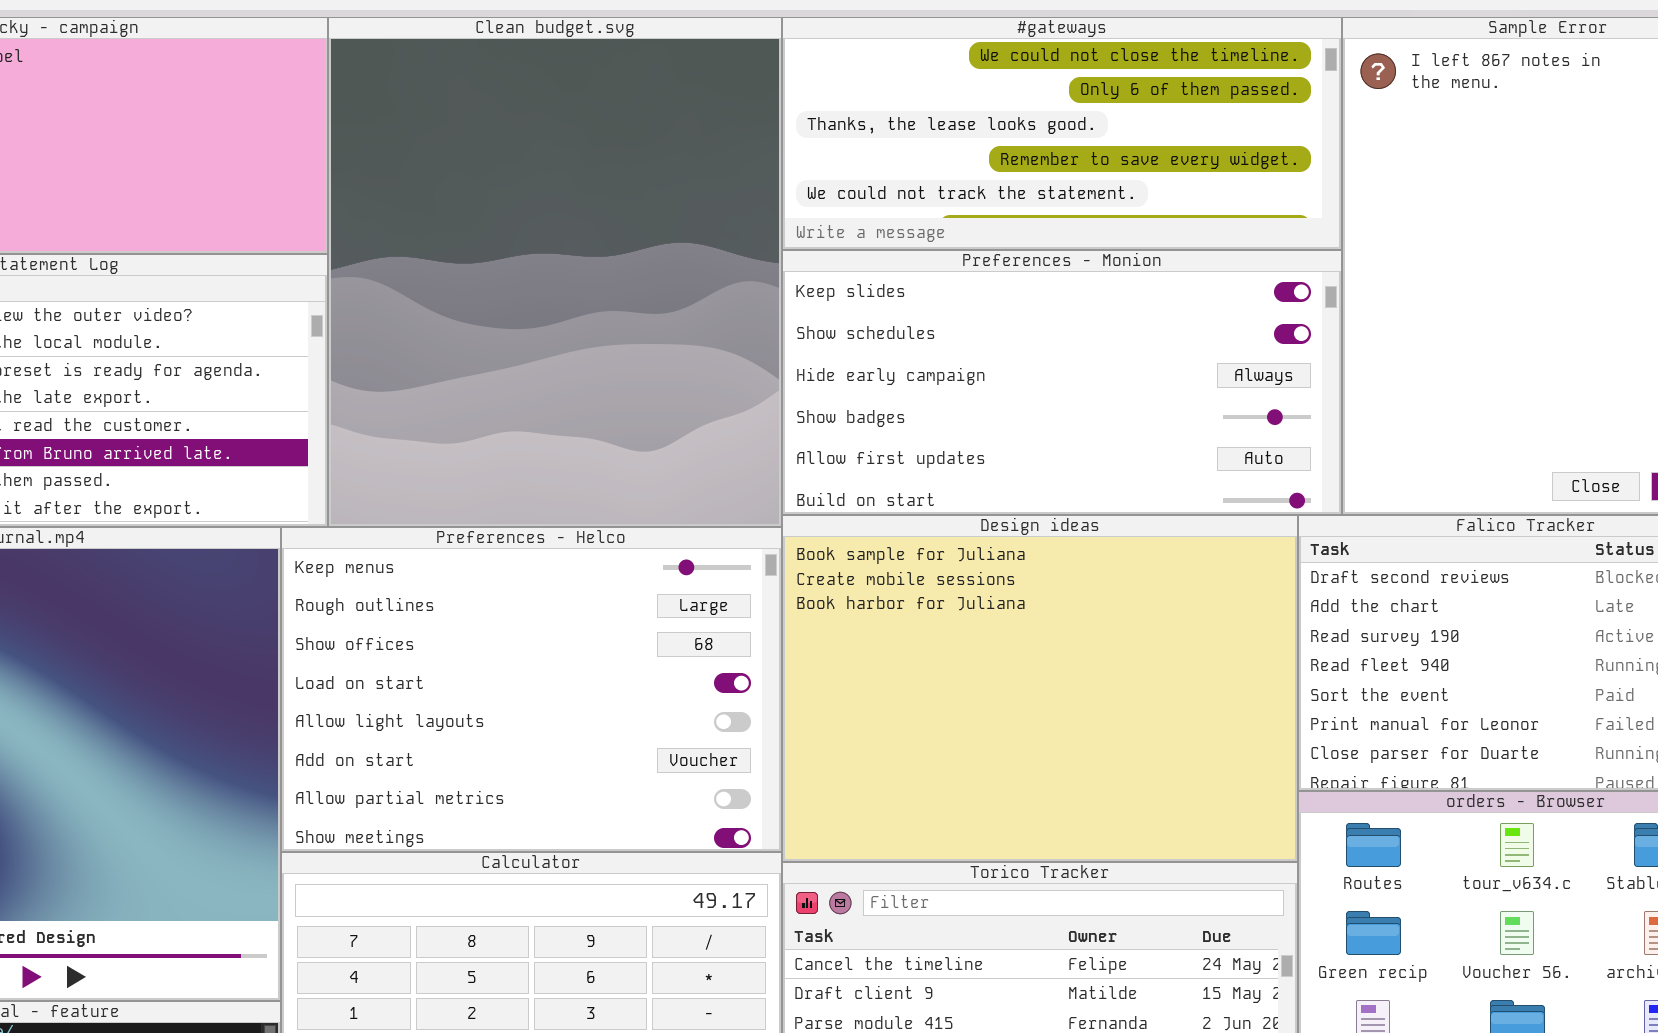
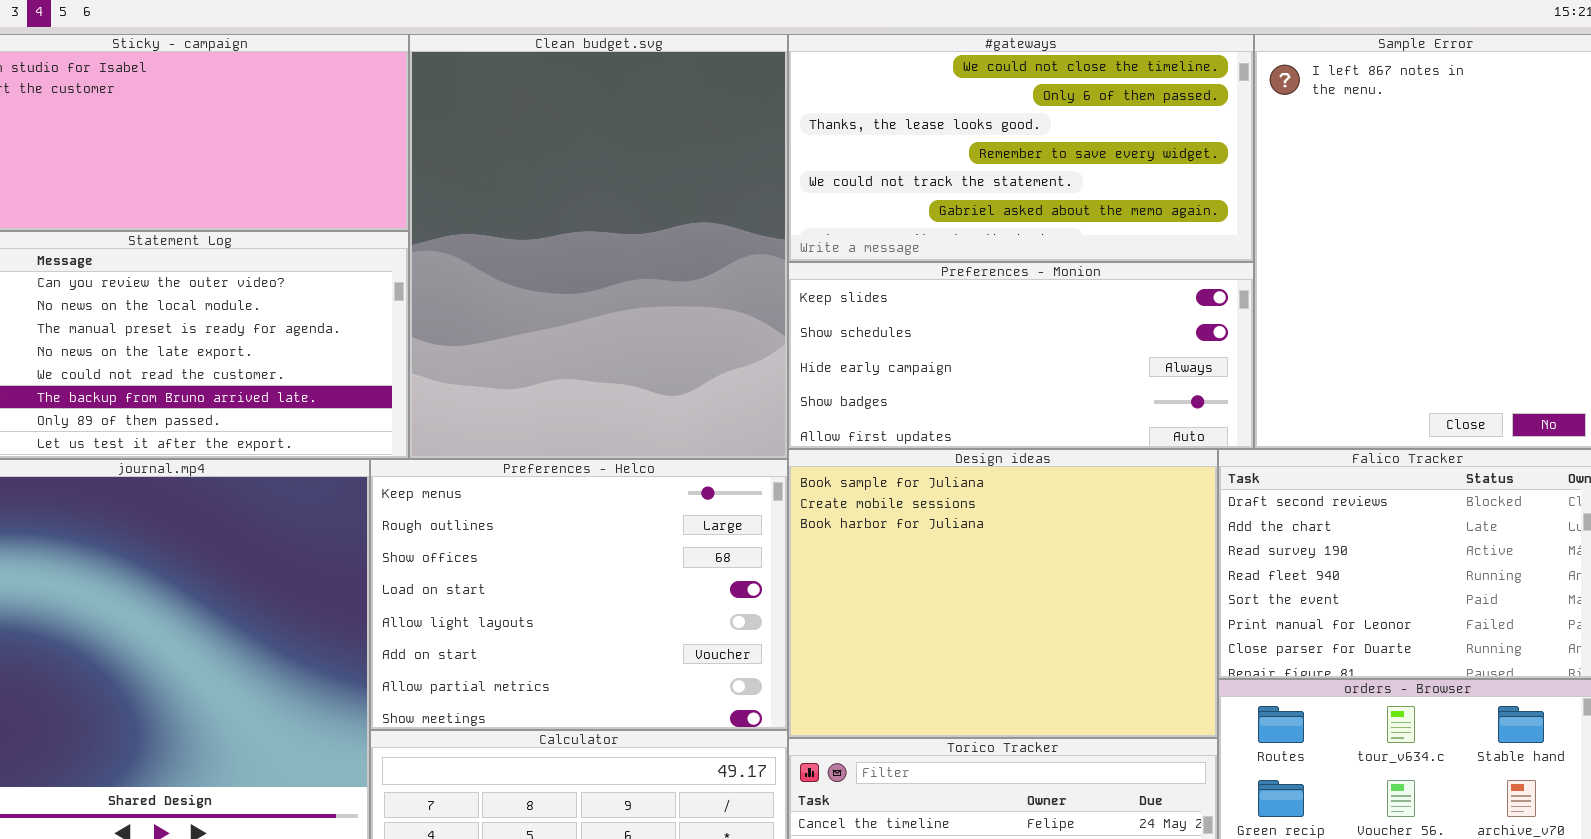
#gateways: [782,17,1342,250] -> [788,34,1254,262], resized
Preferences - Monion: [782,250,1342,515] -> [788,262,1254,449], resized

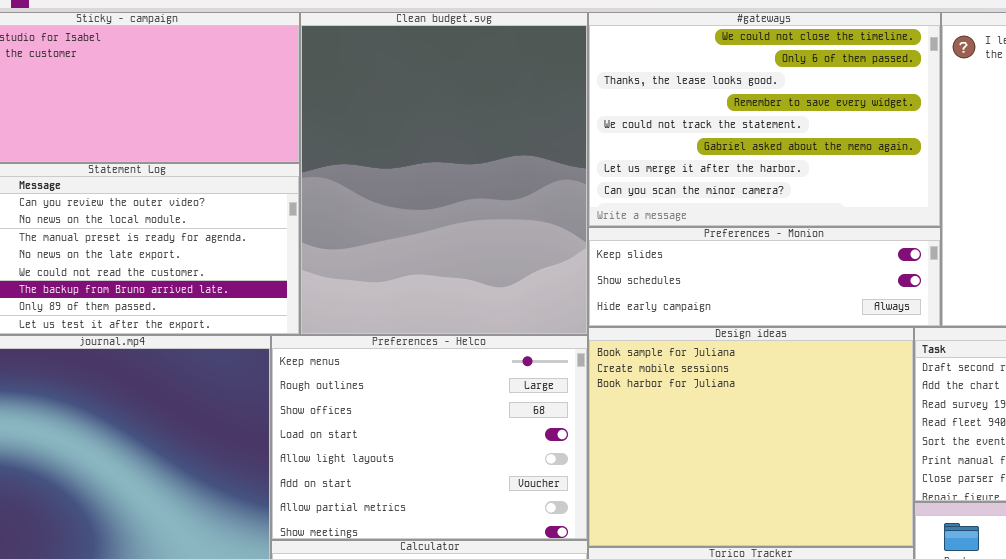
#gateways: [788,34,1254,262] -> [588,12,941,227], resized
Preferences - Monion: [788,262,1254,449] -> [588,227,941,327], resized

